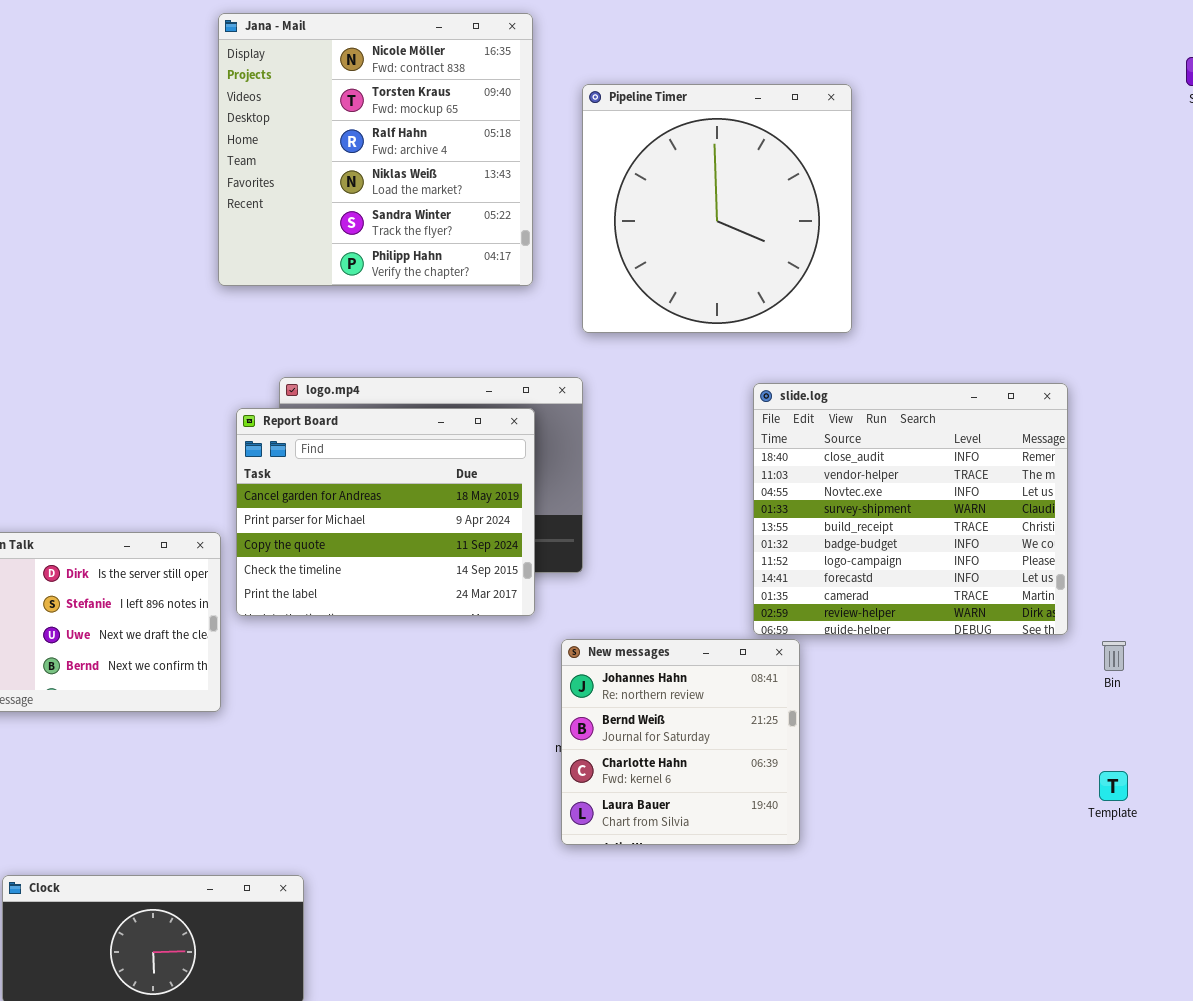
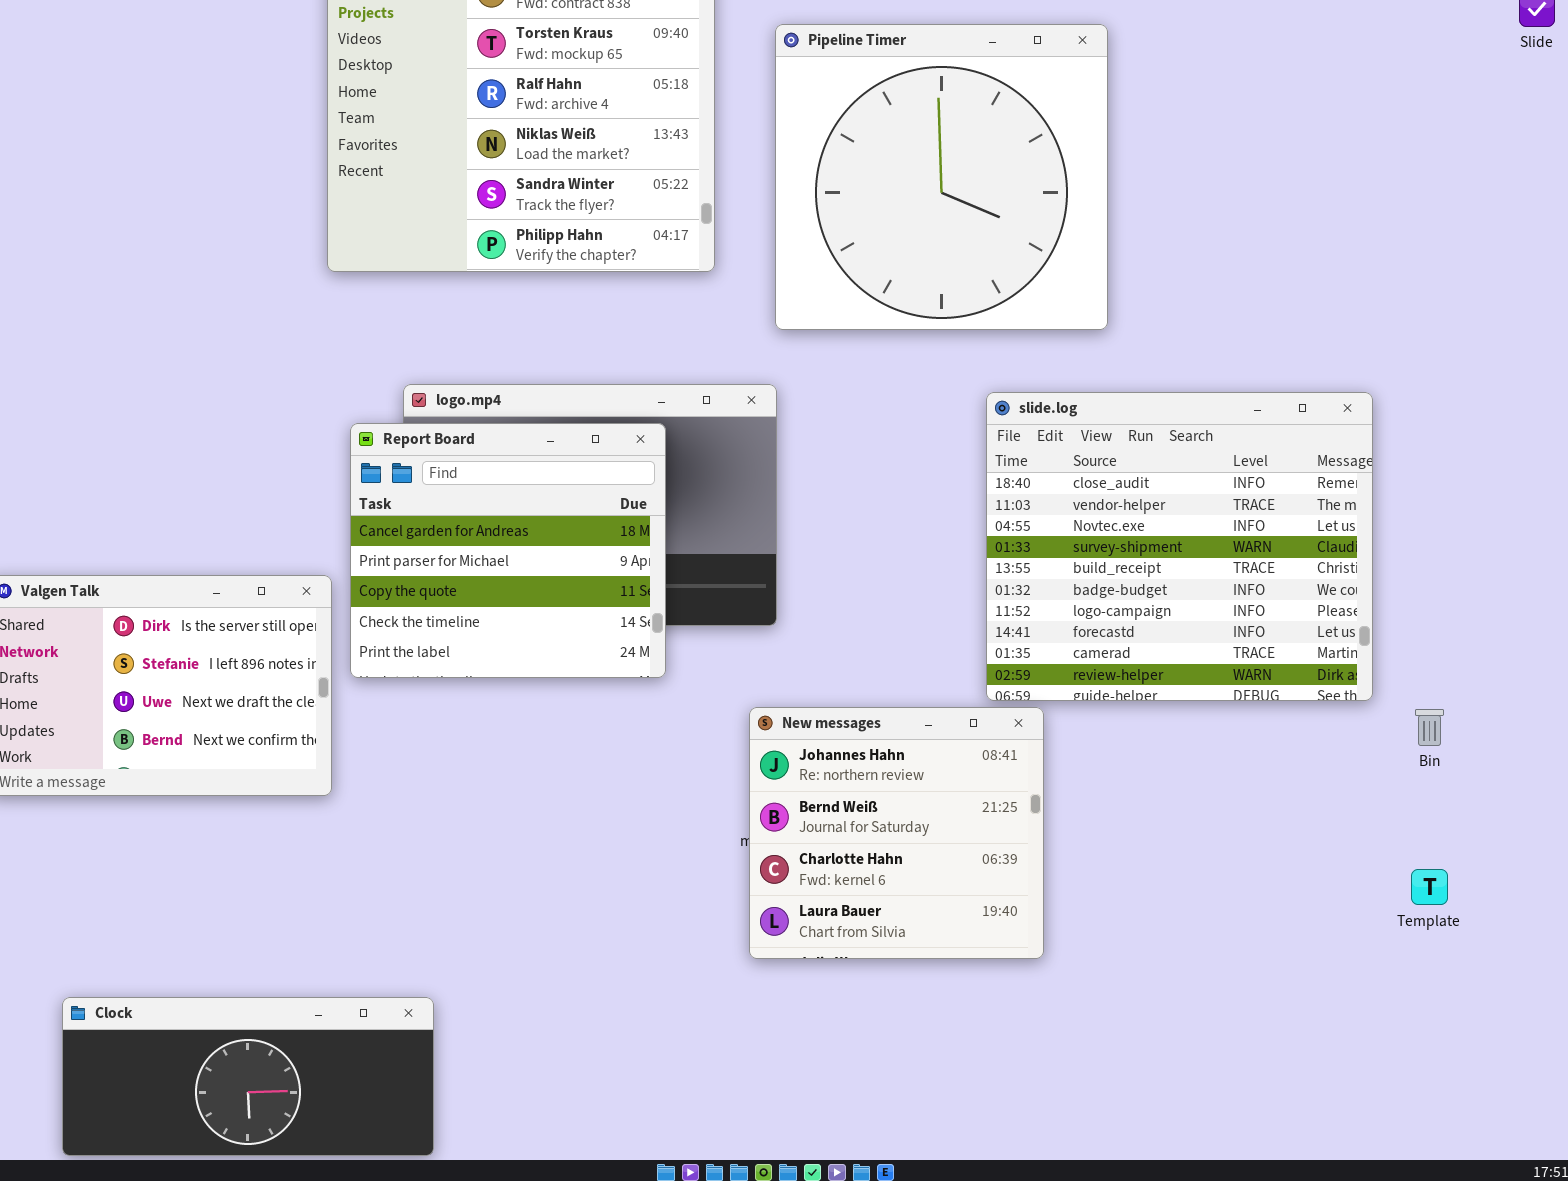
Report Board: [236,408,535,616] -> [350,423,666,678], resized

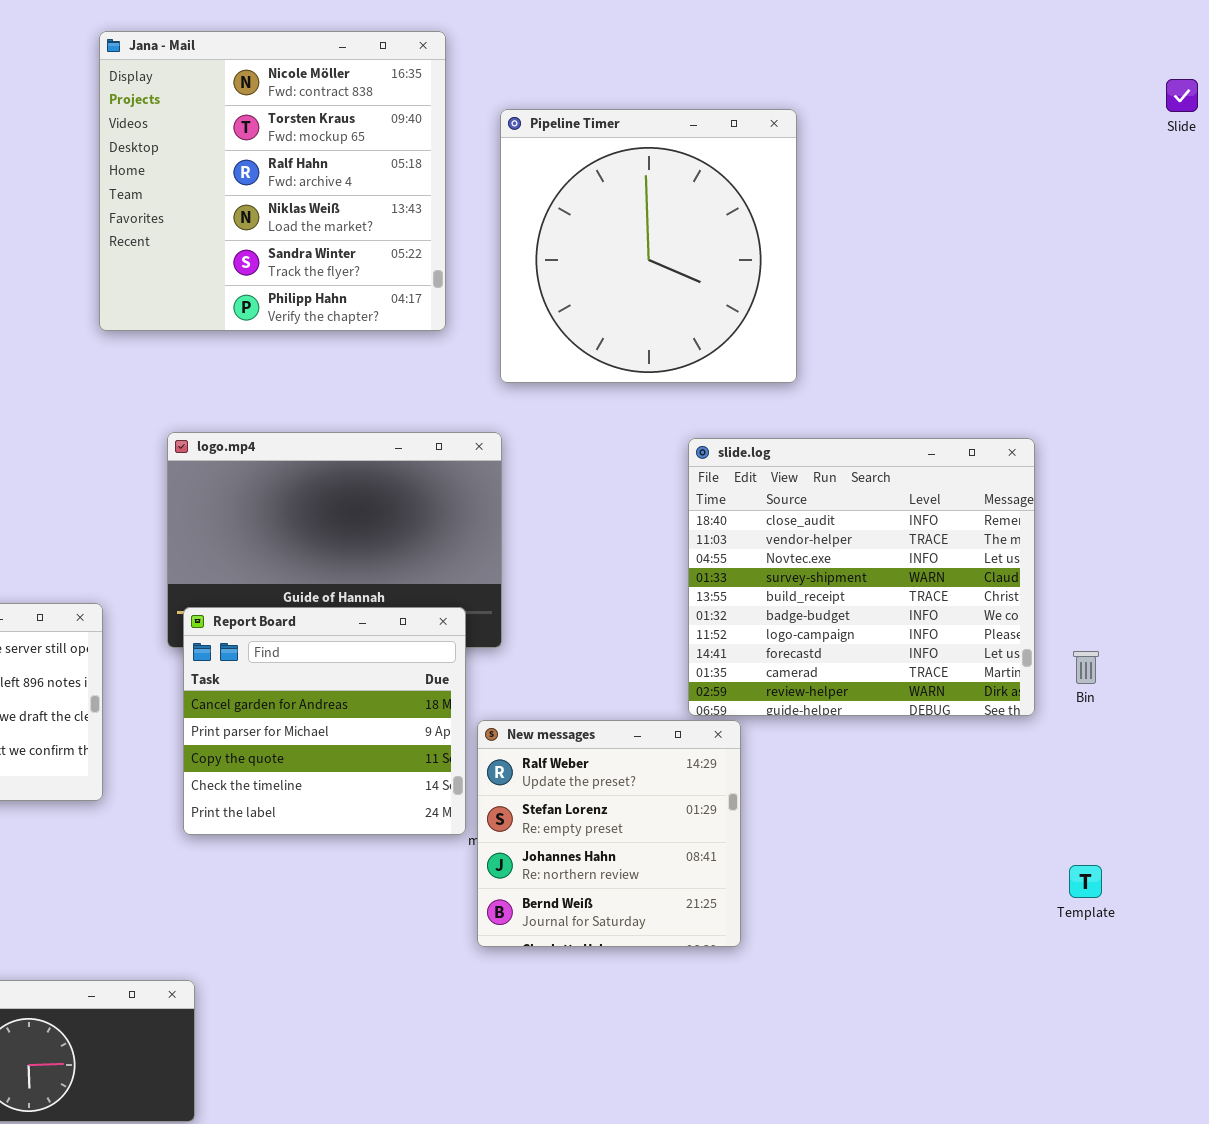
Report Board: [350,423,666,678] -> [183,607,466,835], moved
New messages: [749,707,1044,959] -> [477,720,741,947], scrolled up 2 rows
Bin: [1415,709,1444,746] -> [1073,651,1099,684], moved

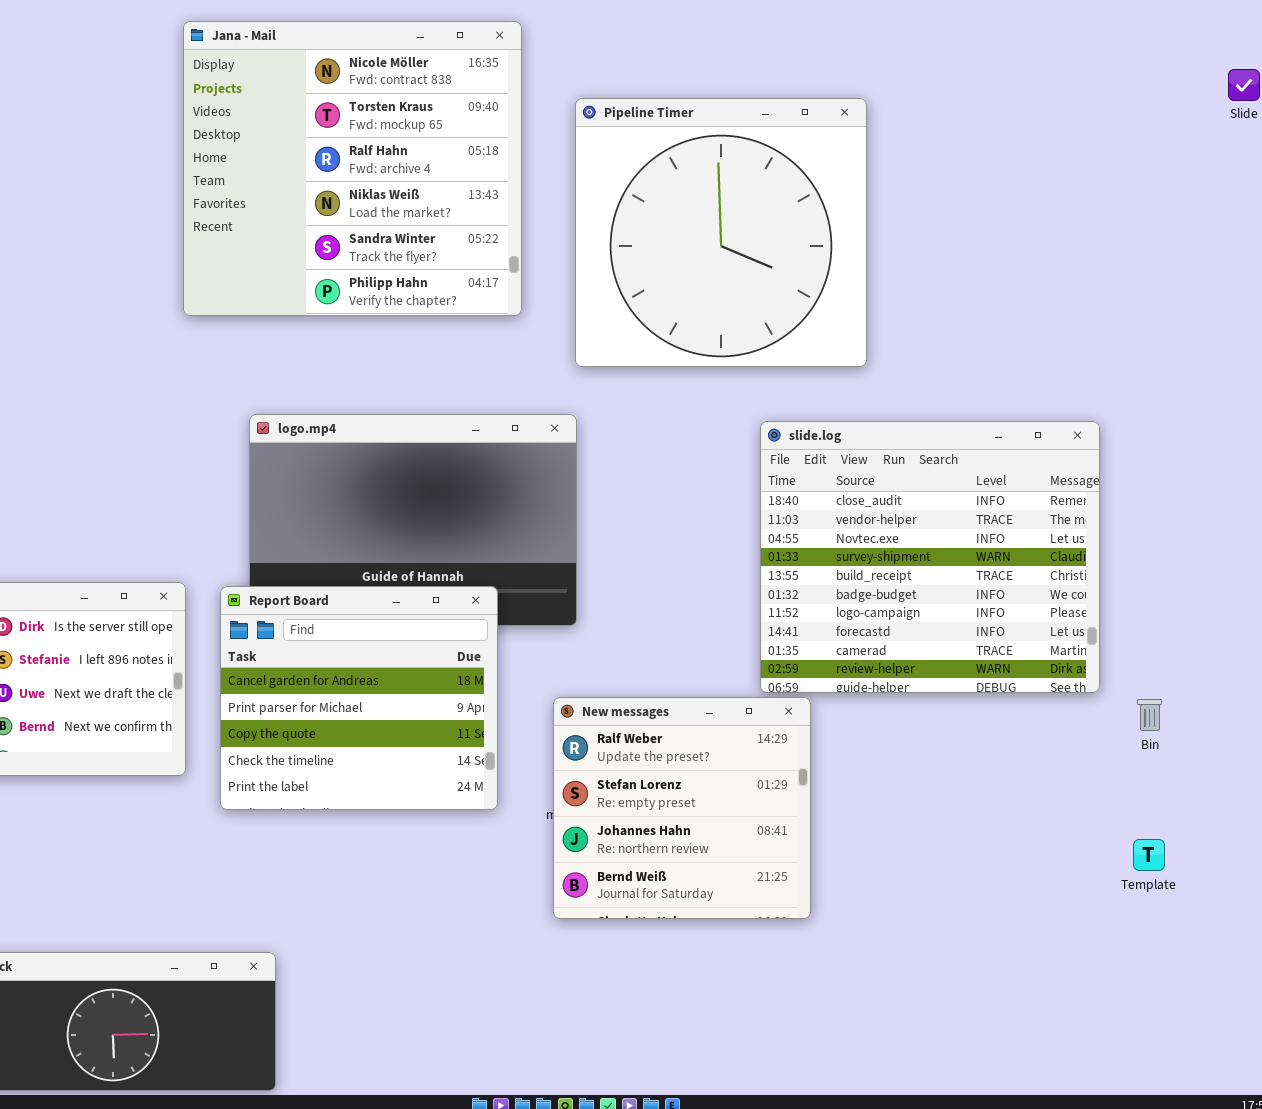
Report Board: [183,607,466,835] -> [220,586,498,810], moved
Bin: [1073,651,1099,684] -> [1137,699,1162,731], moved

